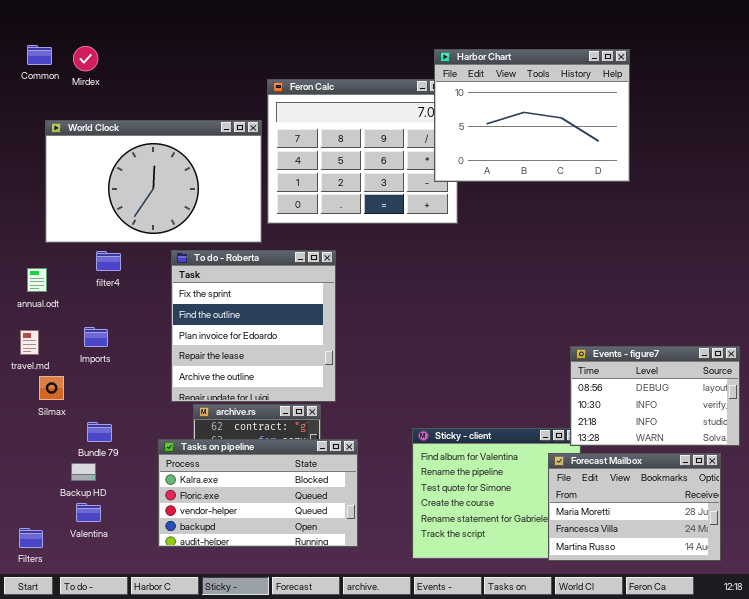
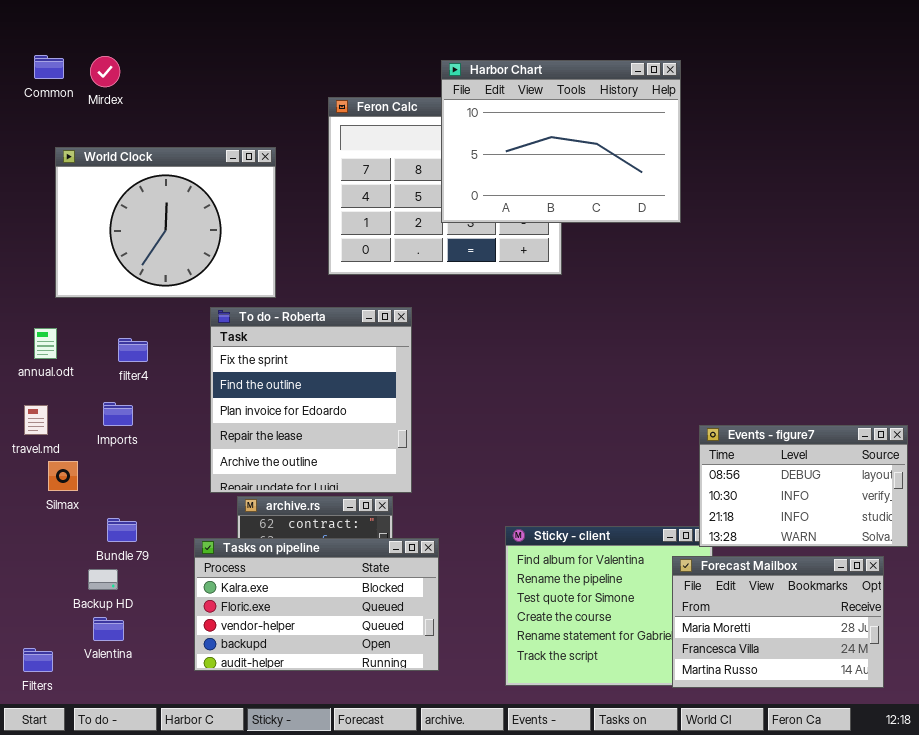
Harbor Chart: [434,49,630,182] -> [441,60,681,223], moved
World Clock: [45,120,262,243] -> [55,147,276,298], resized
filter4: [96,251,121,271] -> [118,338,148,362], moved

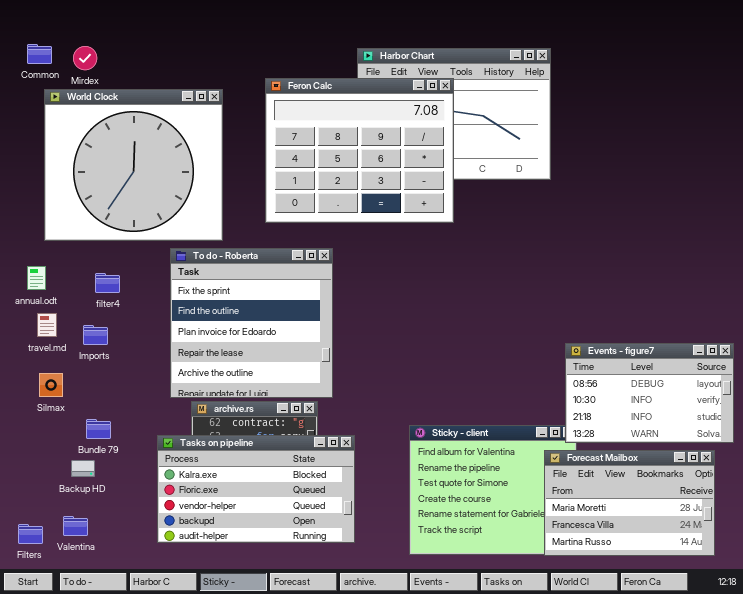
Feron Calc: [328,97,562,275] -> [265,78,454,223], raised
World Clock: [55,147,276,298] -> [44,89,223,241], resized
travel.md: [24,405,48,435] -> [37,313,57,337], moved
Valentina: [93,617,124,641] -> [63,516,88,536], moved

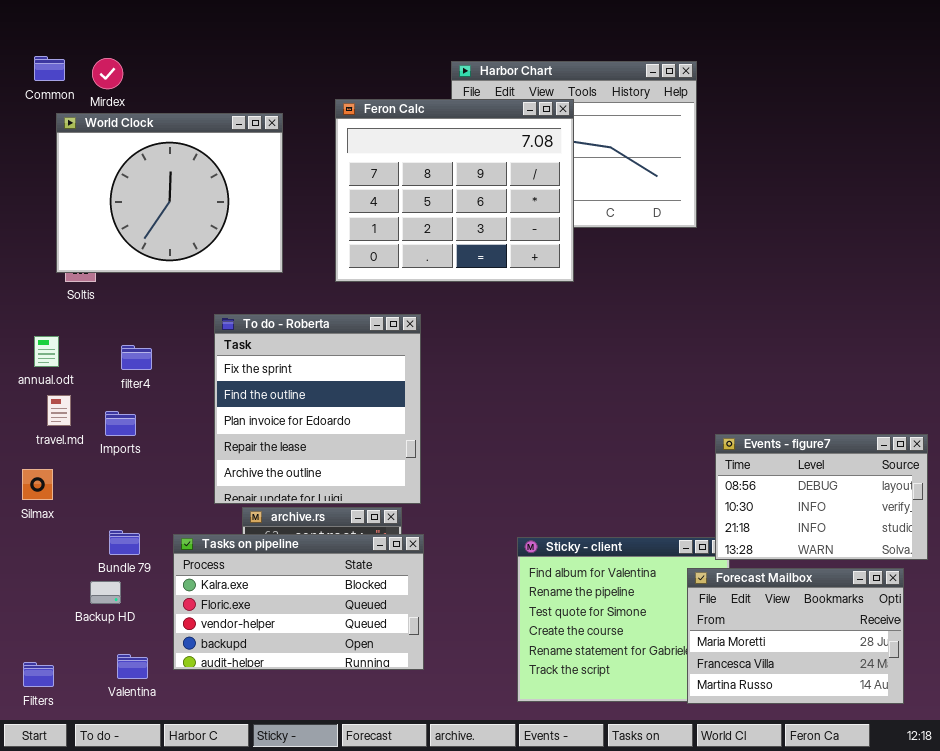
World Clock: [44,89,223,241] -> [56,113,283,273], resized
Silmax: [39,373,63,397] -> [22,469,53,500], moved
Tasks on pipeline: [157,435,355,543] -> [173,534,424,670], moved
Valentina: [63,516,88,536] -> [117,654,148,679], moved

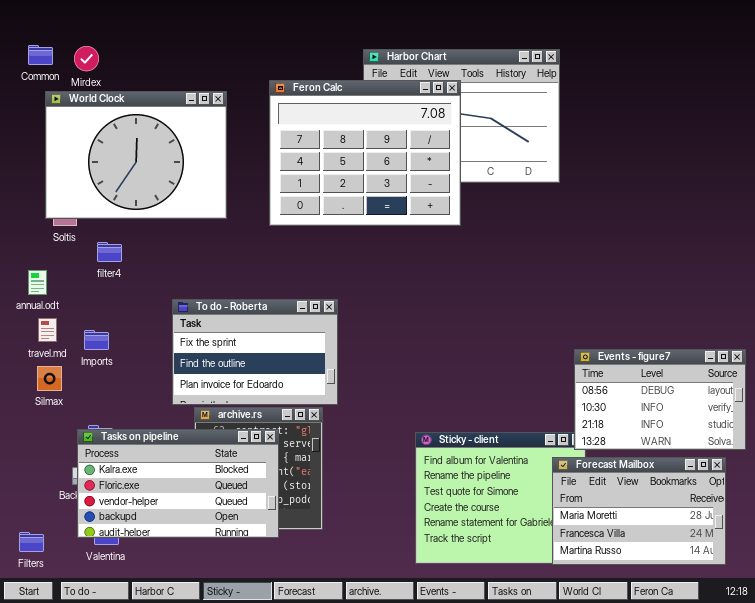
To do - Roberta: [214,314,421,504] -> [172,299,338,405], resized
filter4: [121,345,152,370] -> [97,242,122,262], moved
Silmax: [22,469,53,500] -> [37,366,62,391], moved
Tasks on pipeline: [173,534,424,670] -> [77,429,279,538], moved

